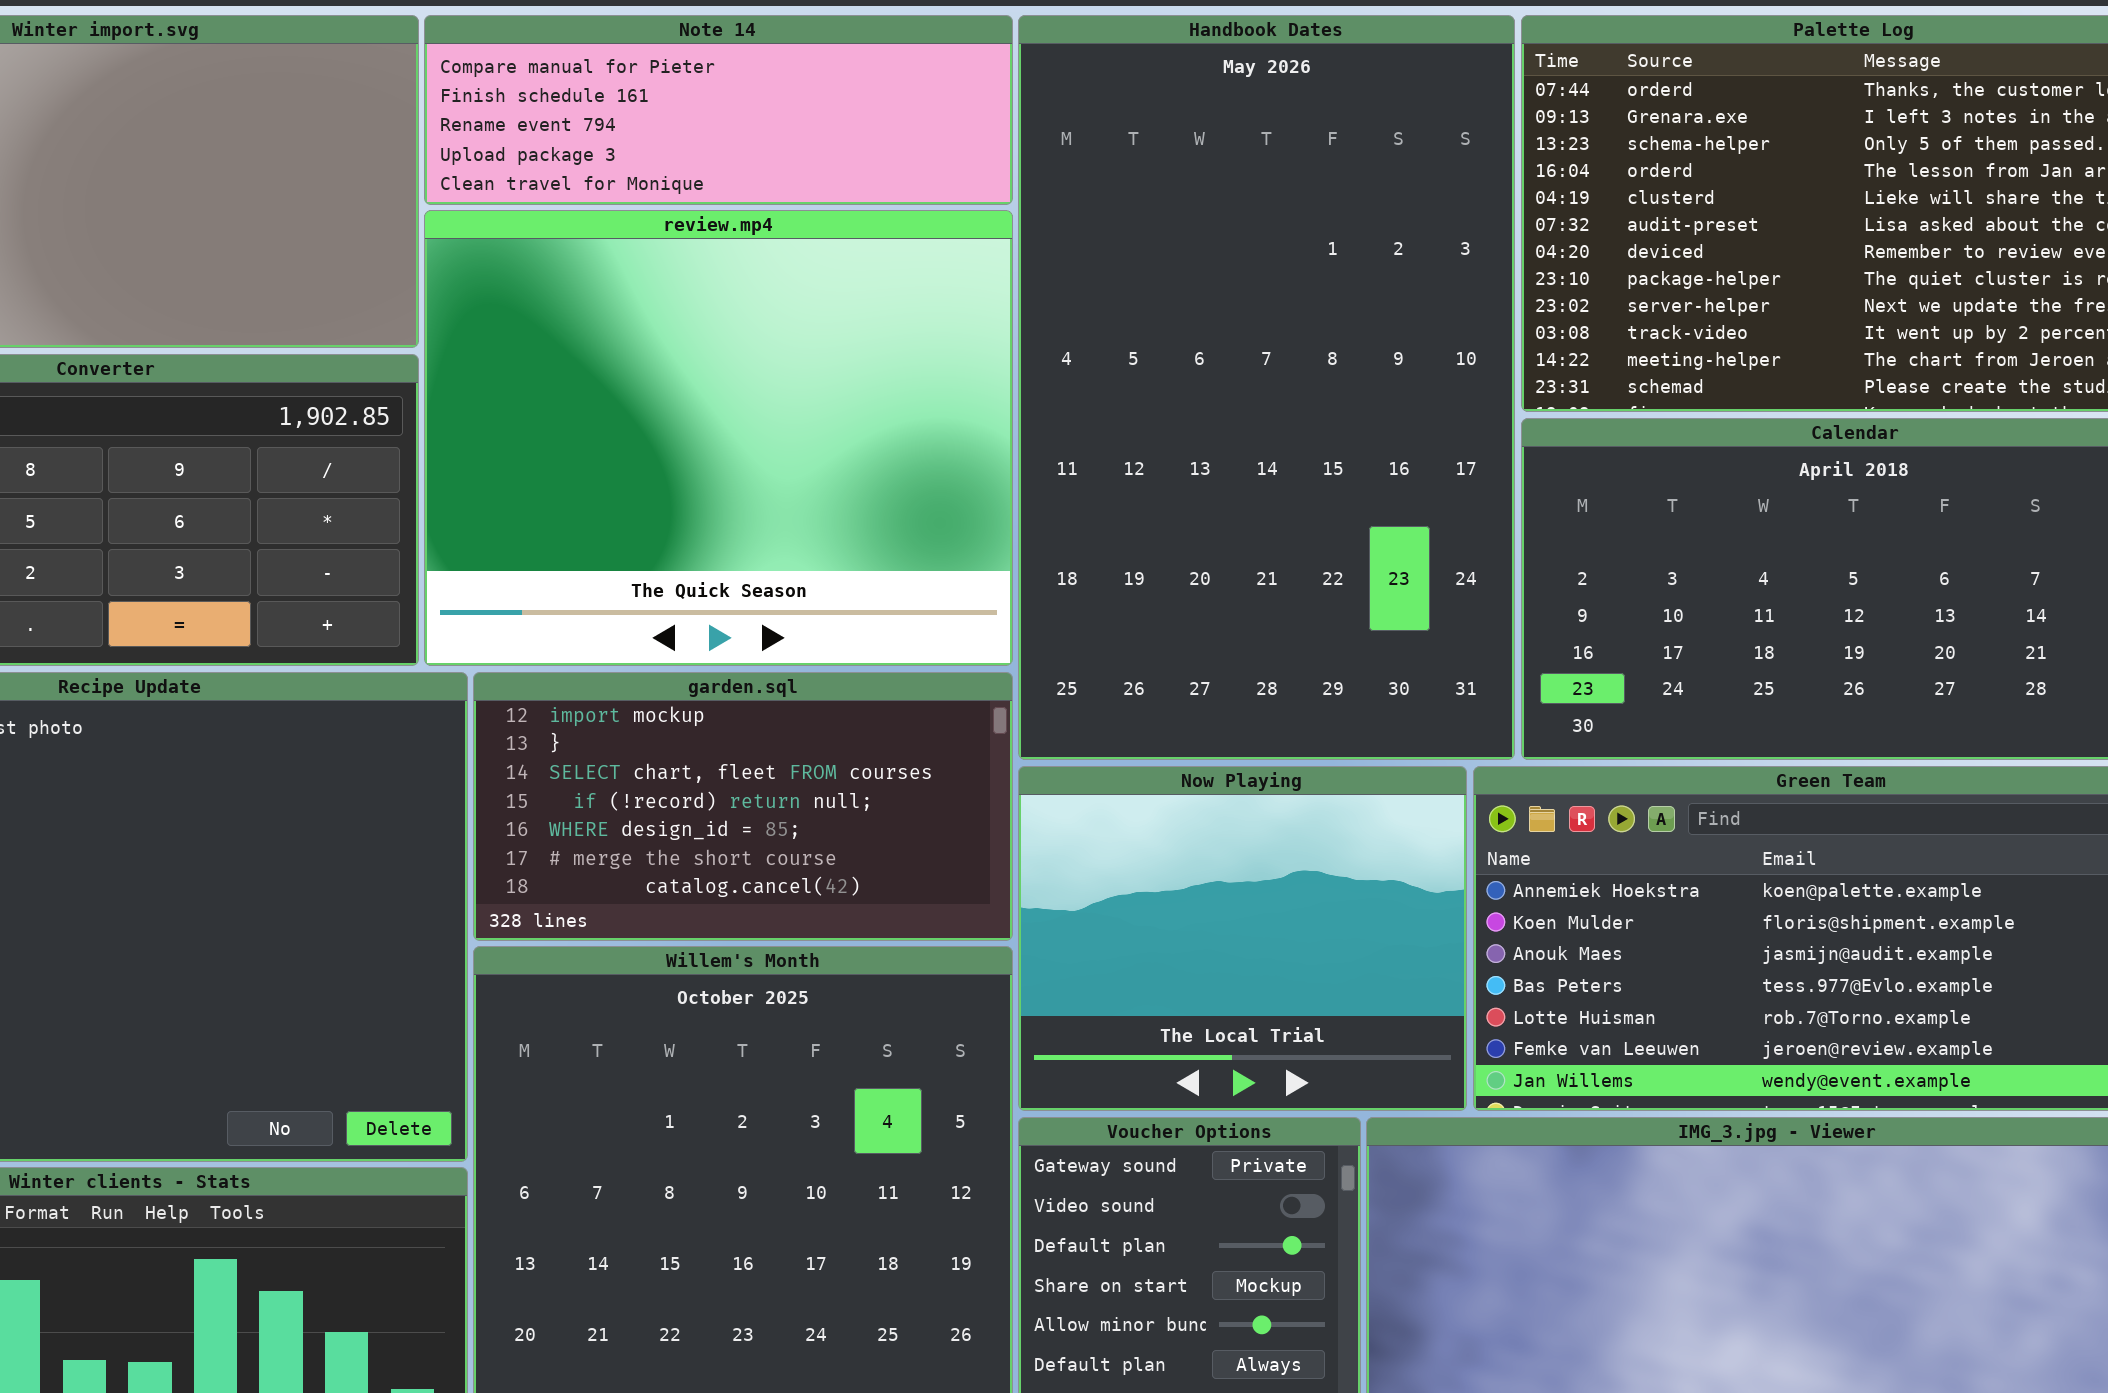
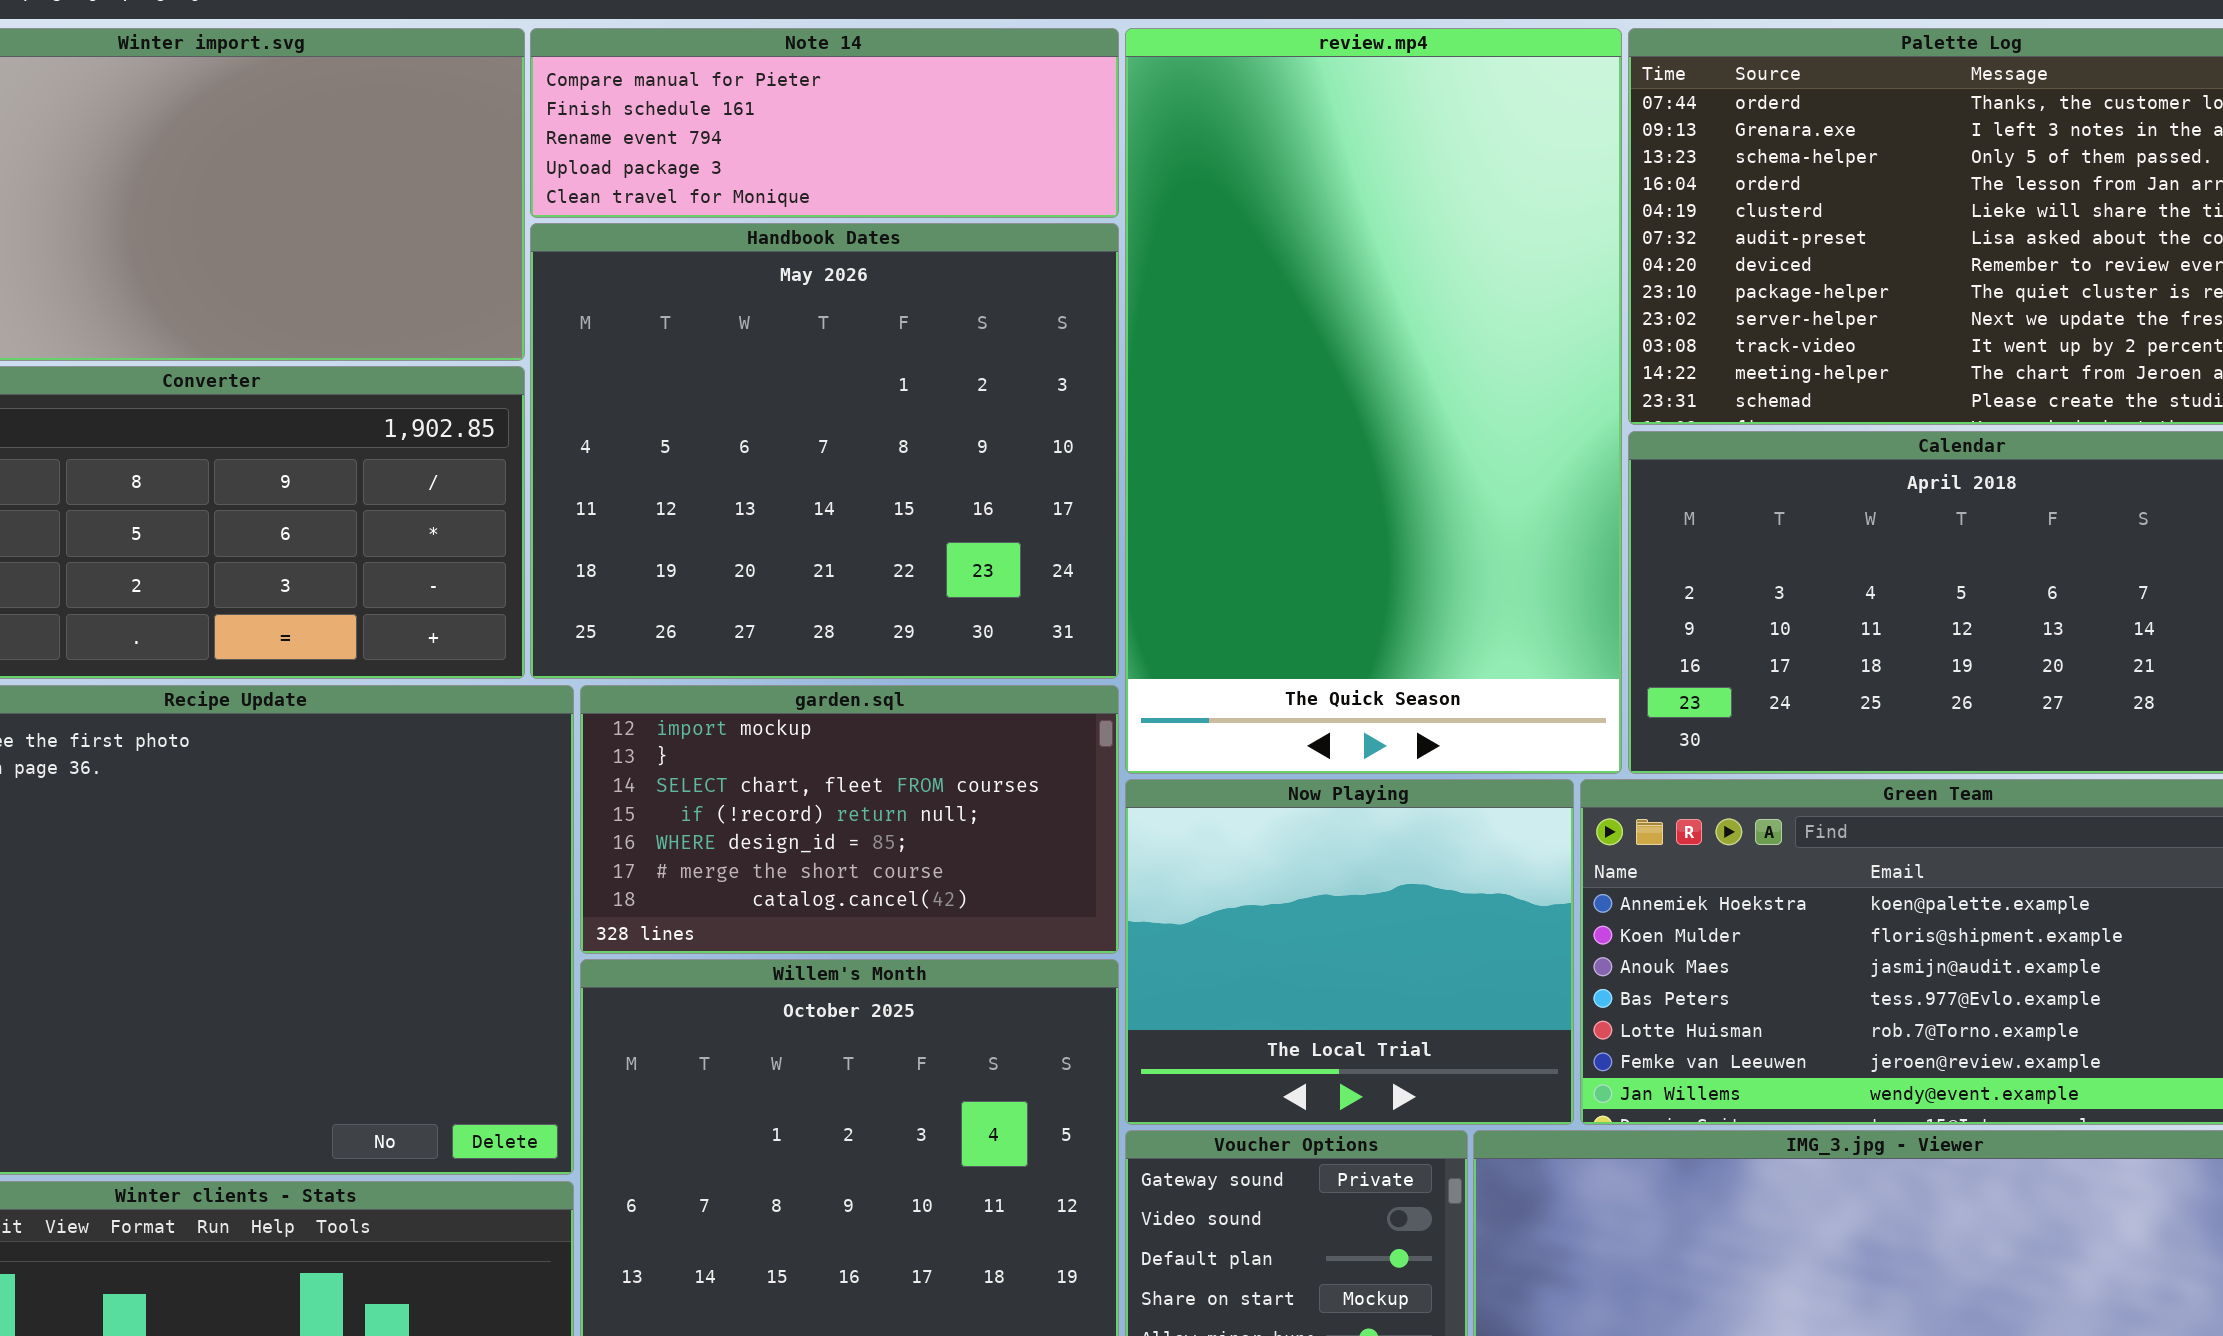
Handbook Dates: [1018,15,1515,760] -> [530,223,1119,679], moved, resized
review.mp4: [424,210,1013,666] -> [1125,28,1622,774], moved, resized

